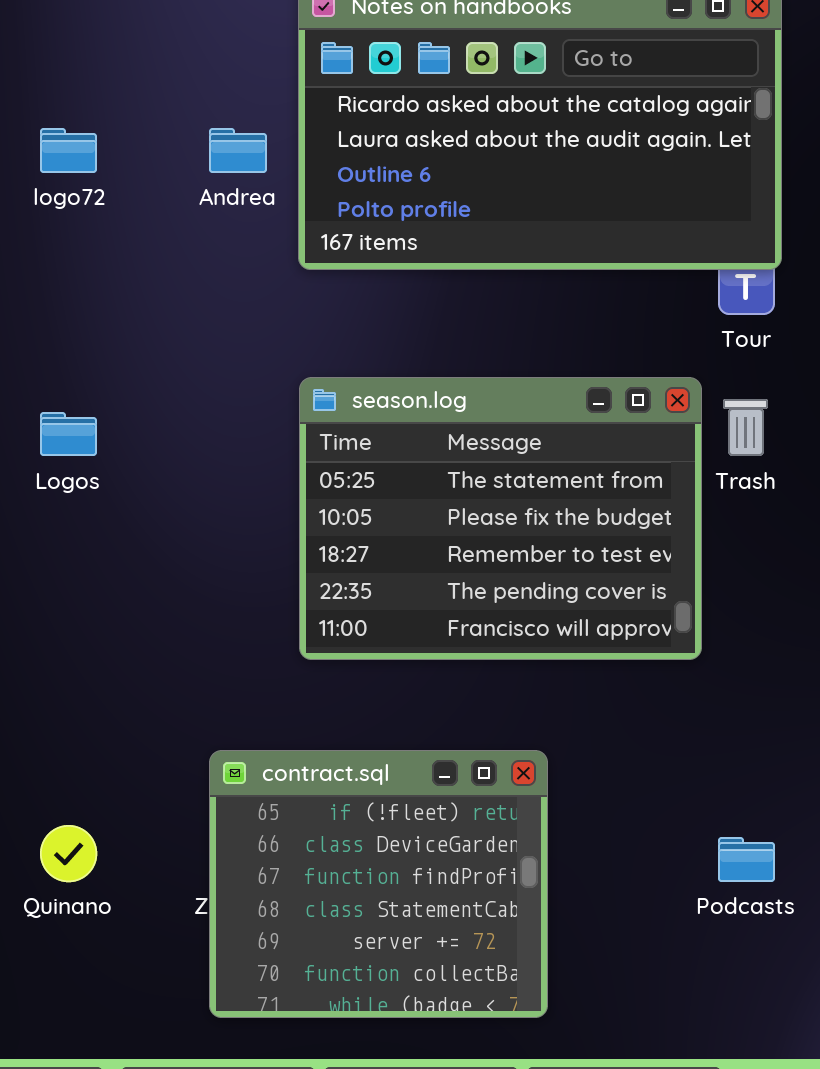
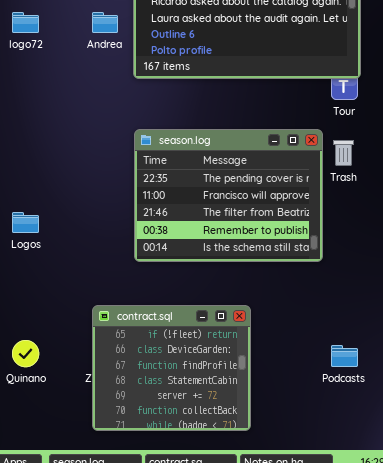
season.log: [299,377,702,660] -> [134,129,323,262], scrolled down 3 rows
Logos: [40,412,97,456] -> [12,212,39,233], moved

